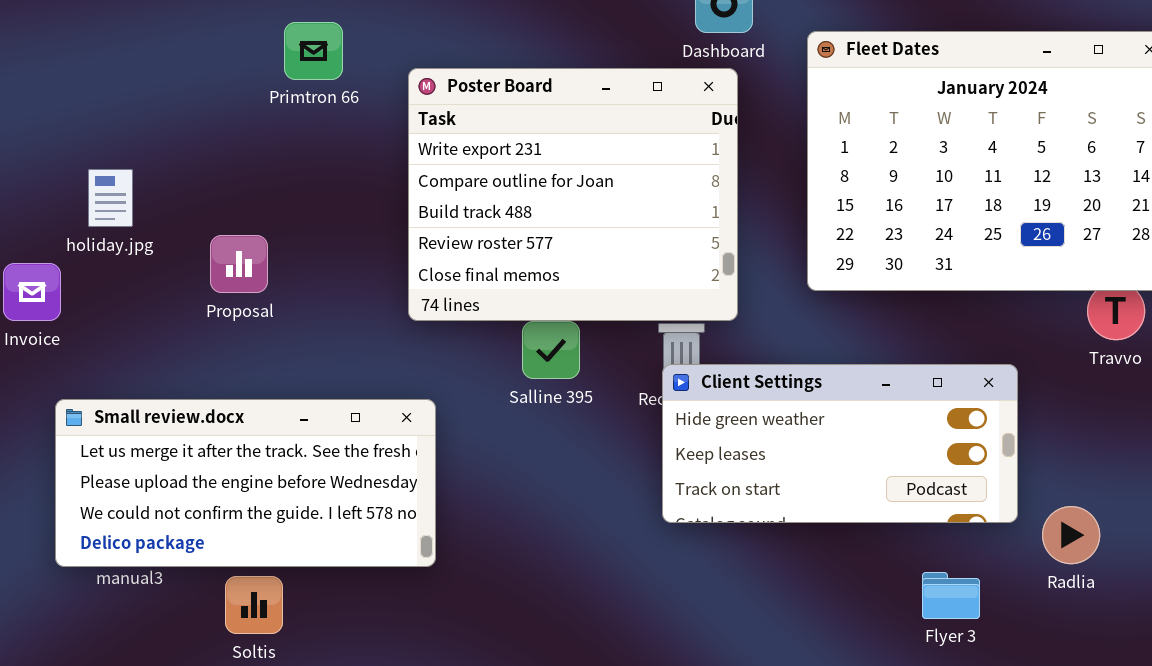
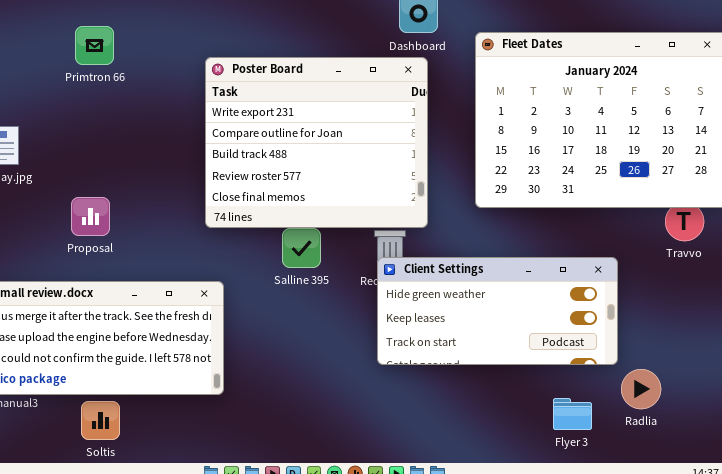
Primtron 66: [284,22,343,80] -> [75,26,114,65], moved
Proposal: [210,235,268,293] -> [71,197,110,236], moved
Radlia: [1042,506,1100,564] -> [621,369,661,409], moved

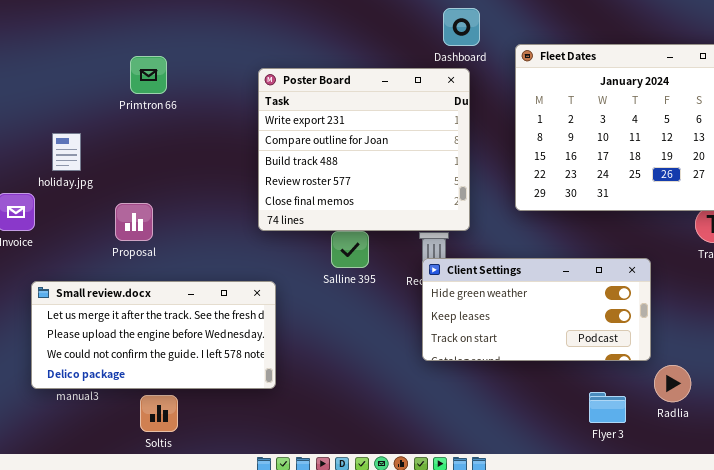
Primtron 66: [75,26,114,65] -> [130,56,167,94], moved
Proposal: [71,197,110,236] -> [115,203,153,241], moved

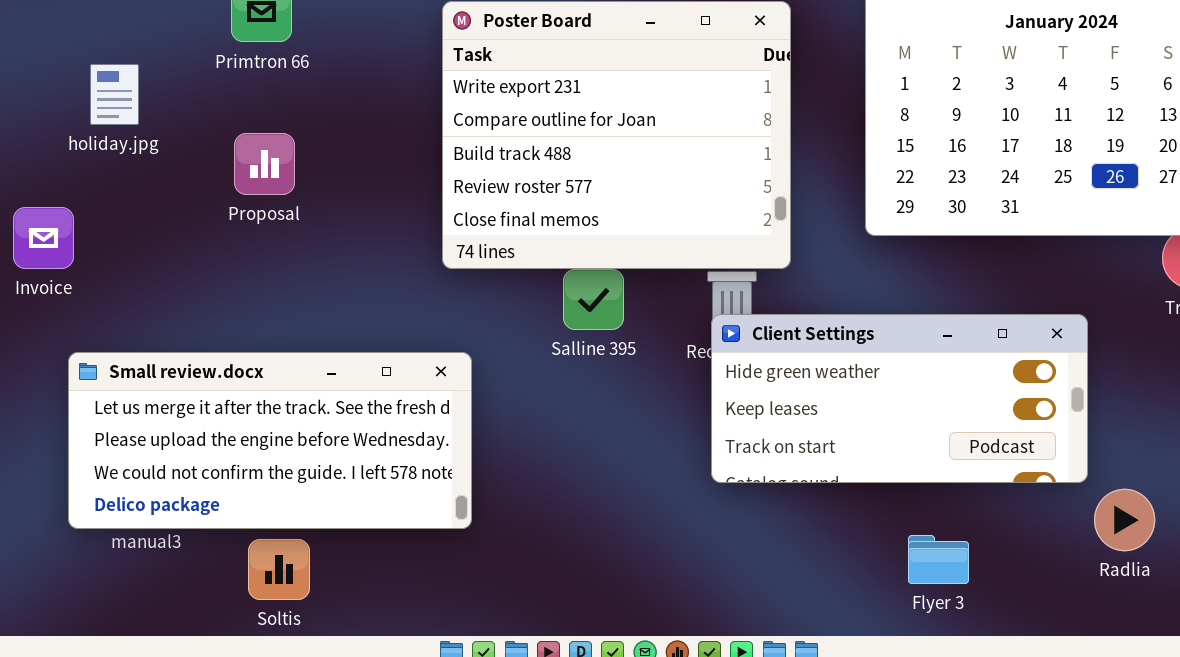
holiday.jpg: [52,133,81,171] -> [90,64,139,125], moved
Proposal: [115,203,153,241] -> [234,133,295,195], moved
Flyer 3: [589,392,626,423] -> [908,535,969,584], moved

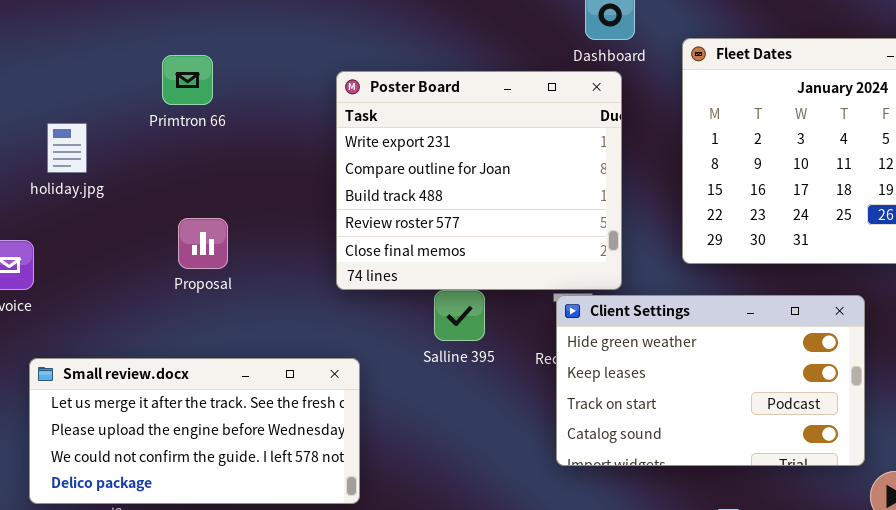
Proposal: [234,133,295,195] -> [178,218,228,269], moved
Client Settings: [711,314,1088,483] -> [556,295,865,466], resized

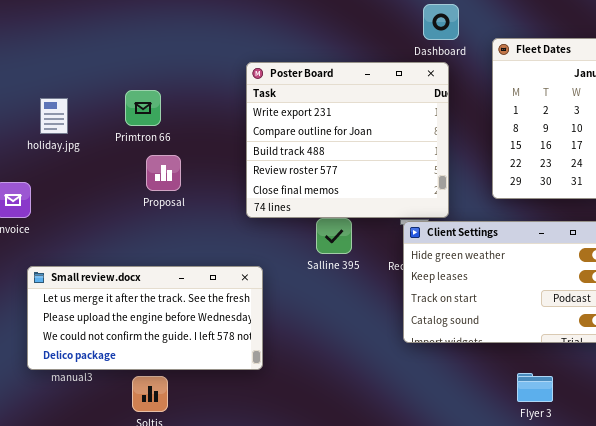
Primtron 66: [162,55,213,105] -> [125,90,161,126], moved
Proposal: [178,218,228,269] -> [146,155,181,191], moved

